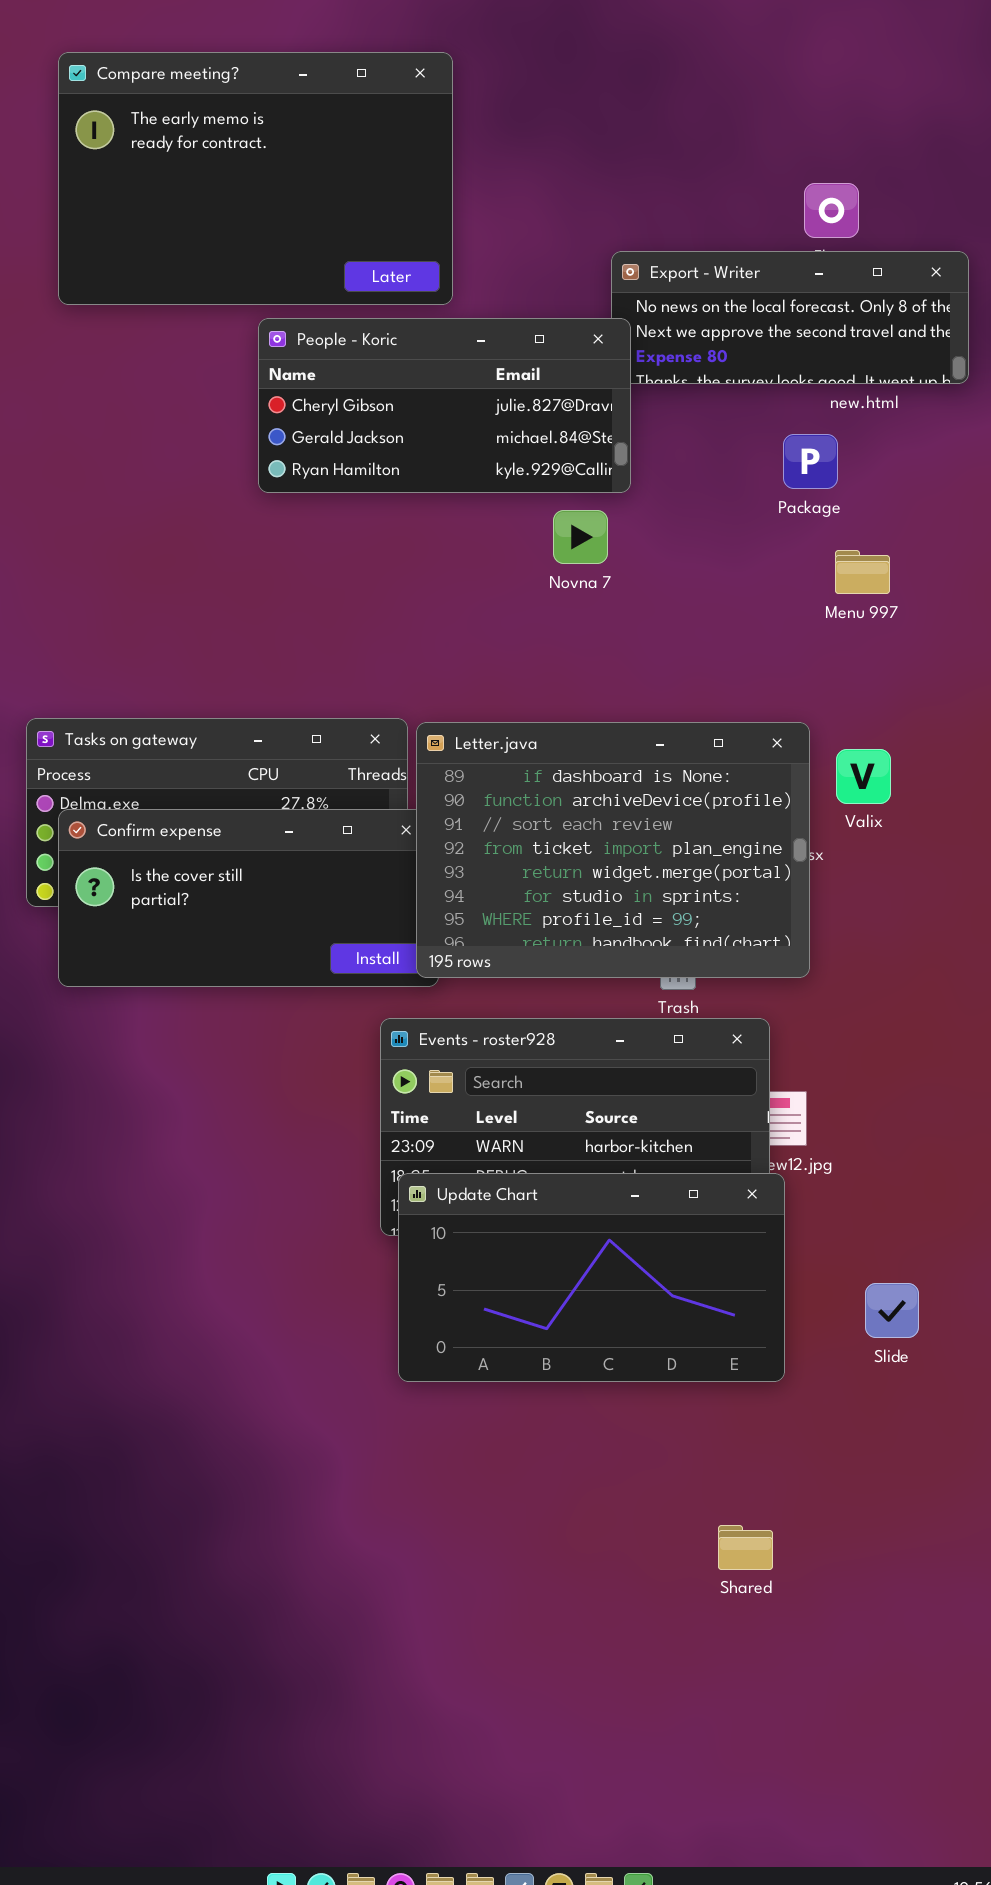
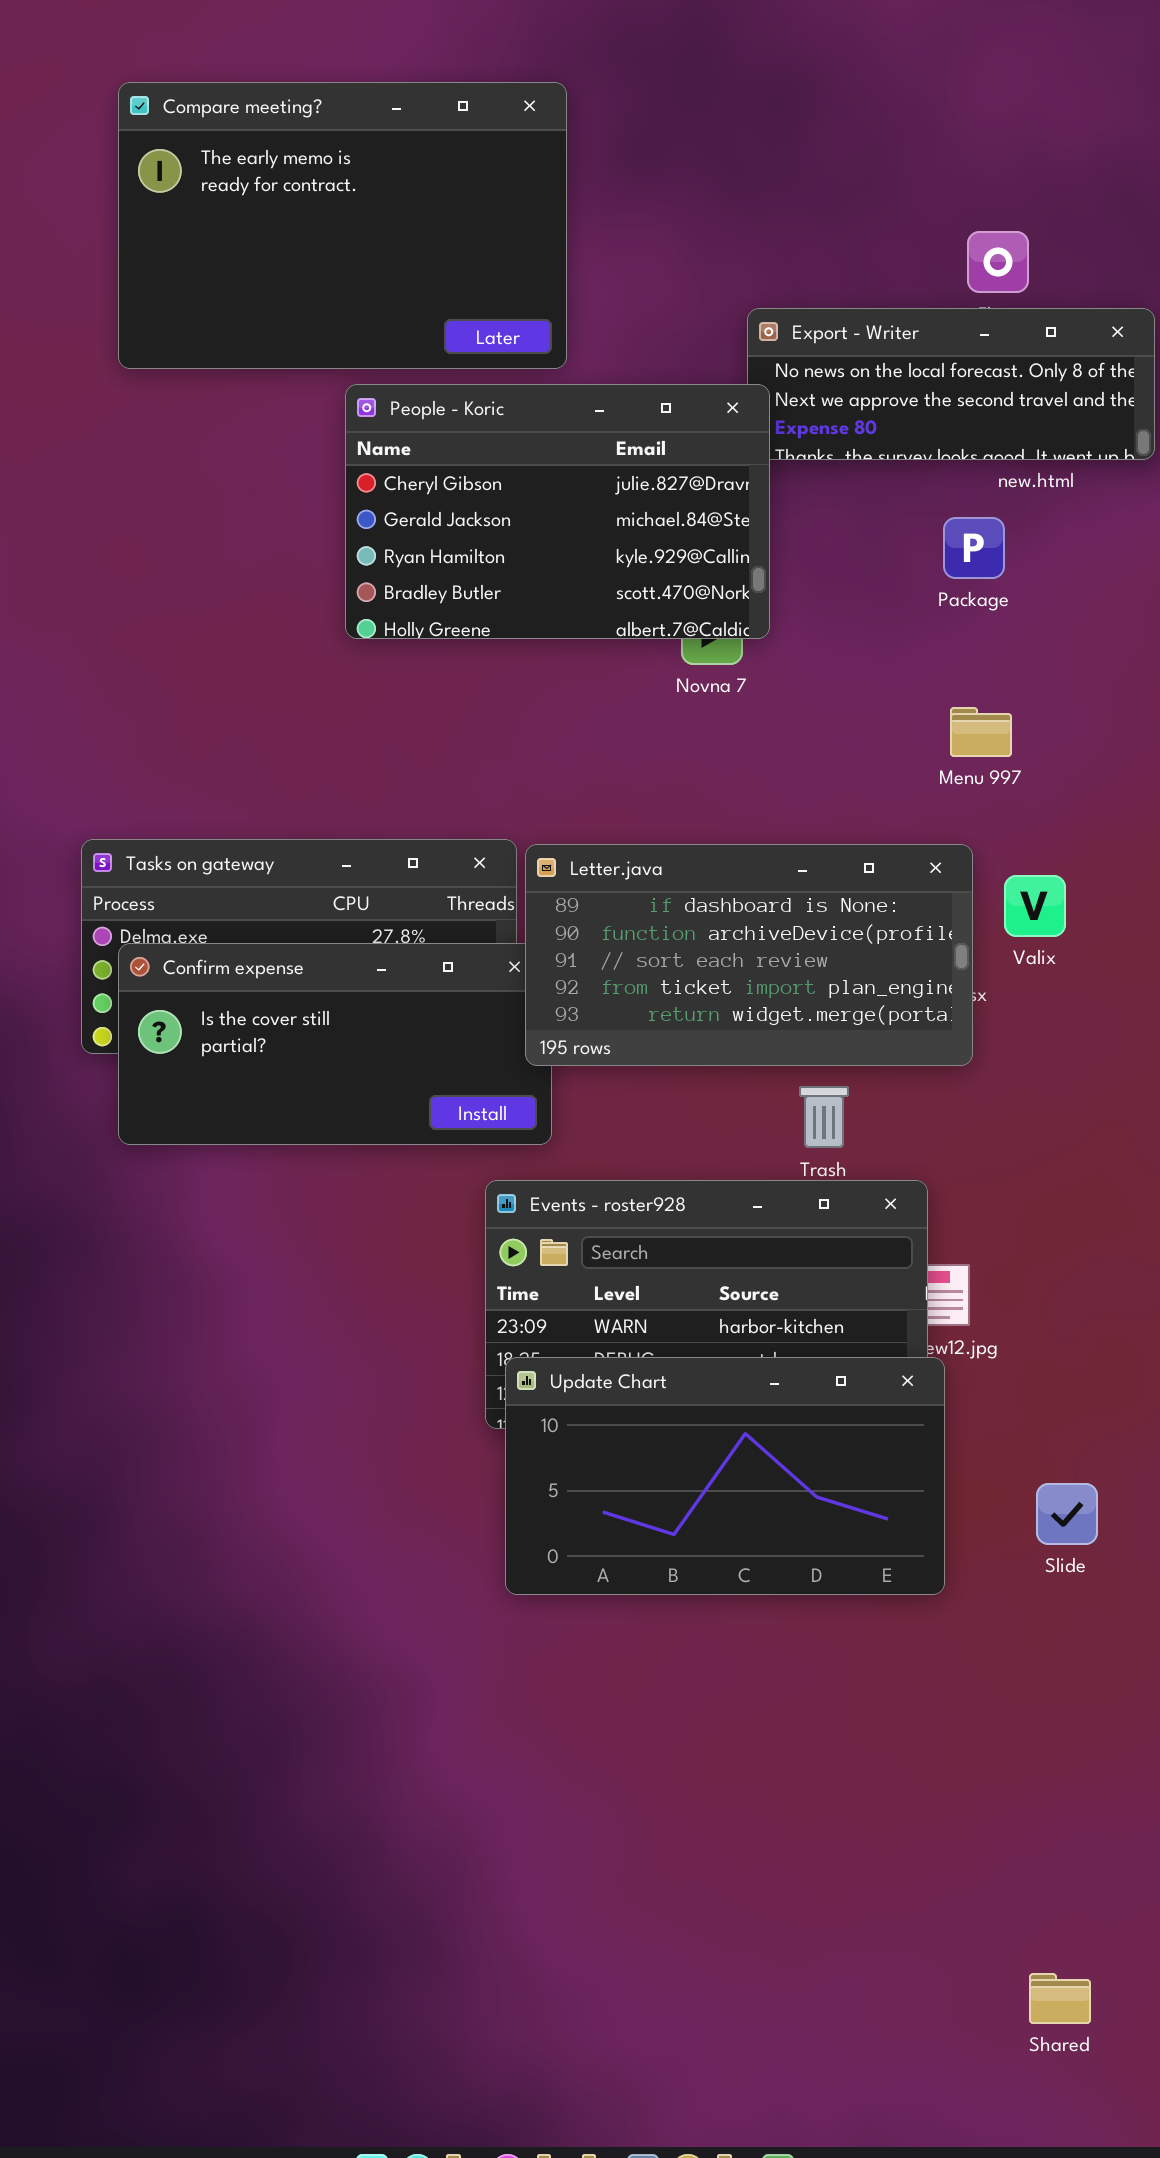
People - Koric: [258,318,631,493] -> [345,384,770,639], resized
Menu 997: [835,550,890,594] -> [950,707,1012,757], moved
Letter.java: [416,722,810,978] -> [525,844,973,1066], resized
Shared: [718,1525,773,1570] -> [1029,1973,1091,2024], moved

